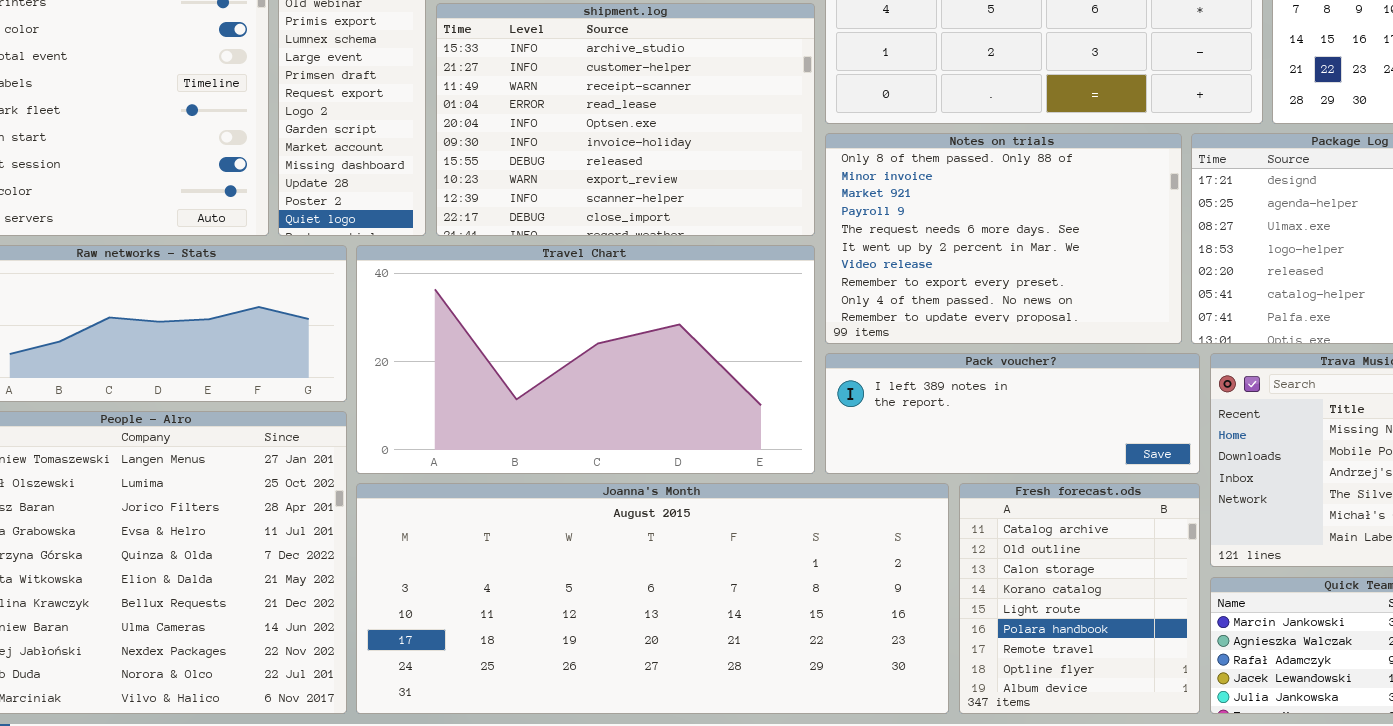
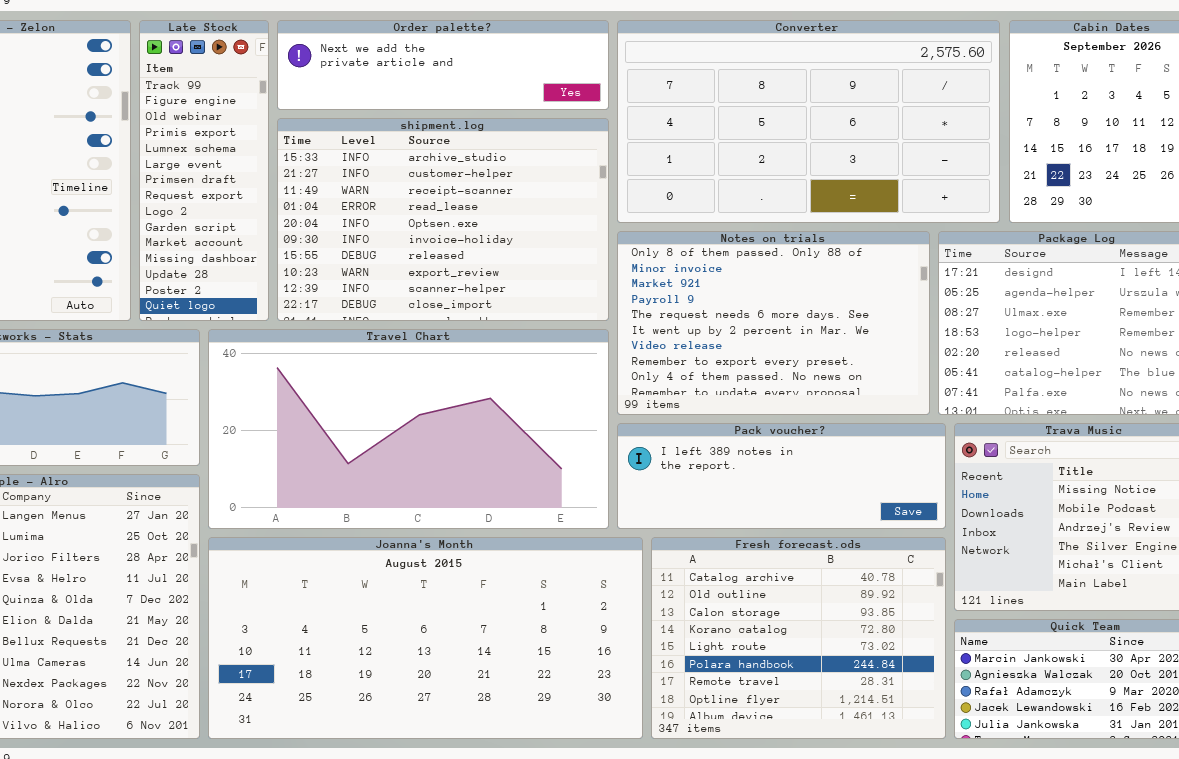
Joanna's Month: [356,483,949,714] -> [208,537,643,739], resized
Fresh forecast.ods: [959,483,1200,714] -> [651,537,946,739], resized

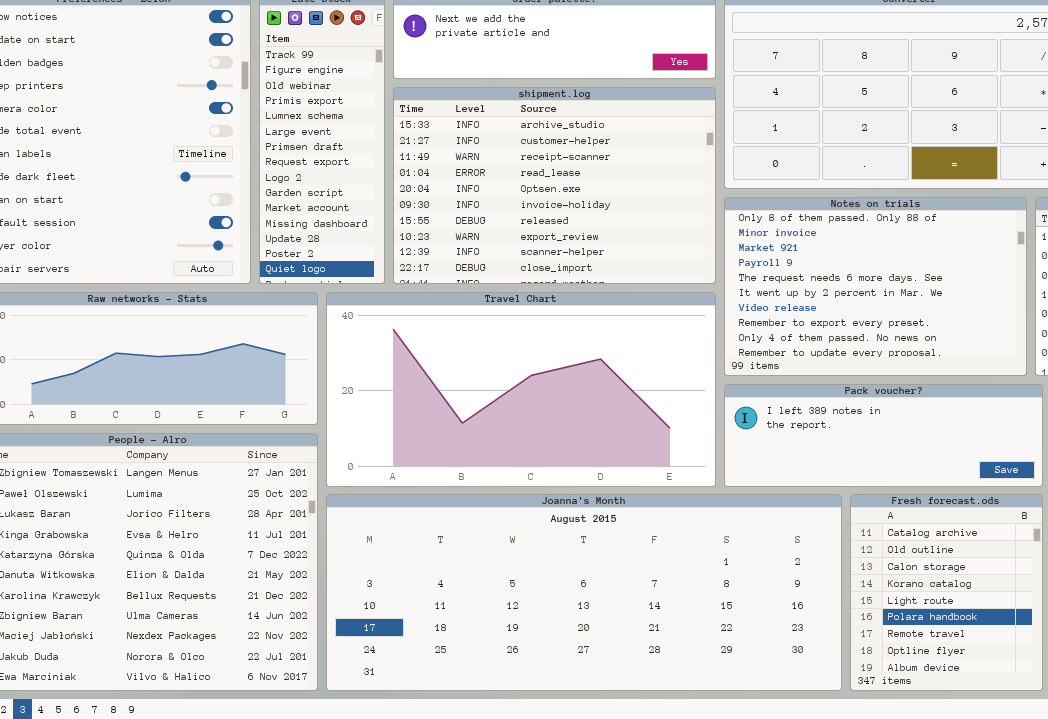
Joanna's Month: [208,537,643,739] -> [326,494,842,691], resized
Fresh forecast.ods: [651,537,946,739] -> [850,494,1043,691], resized

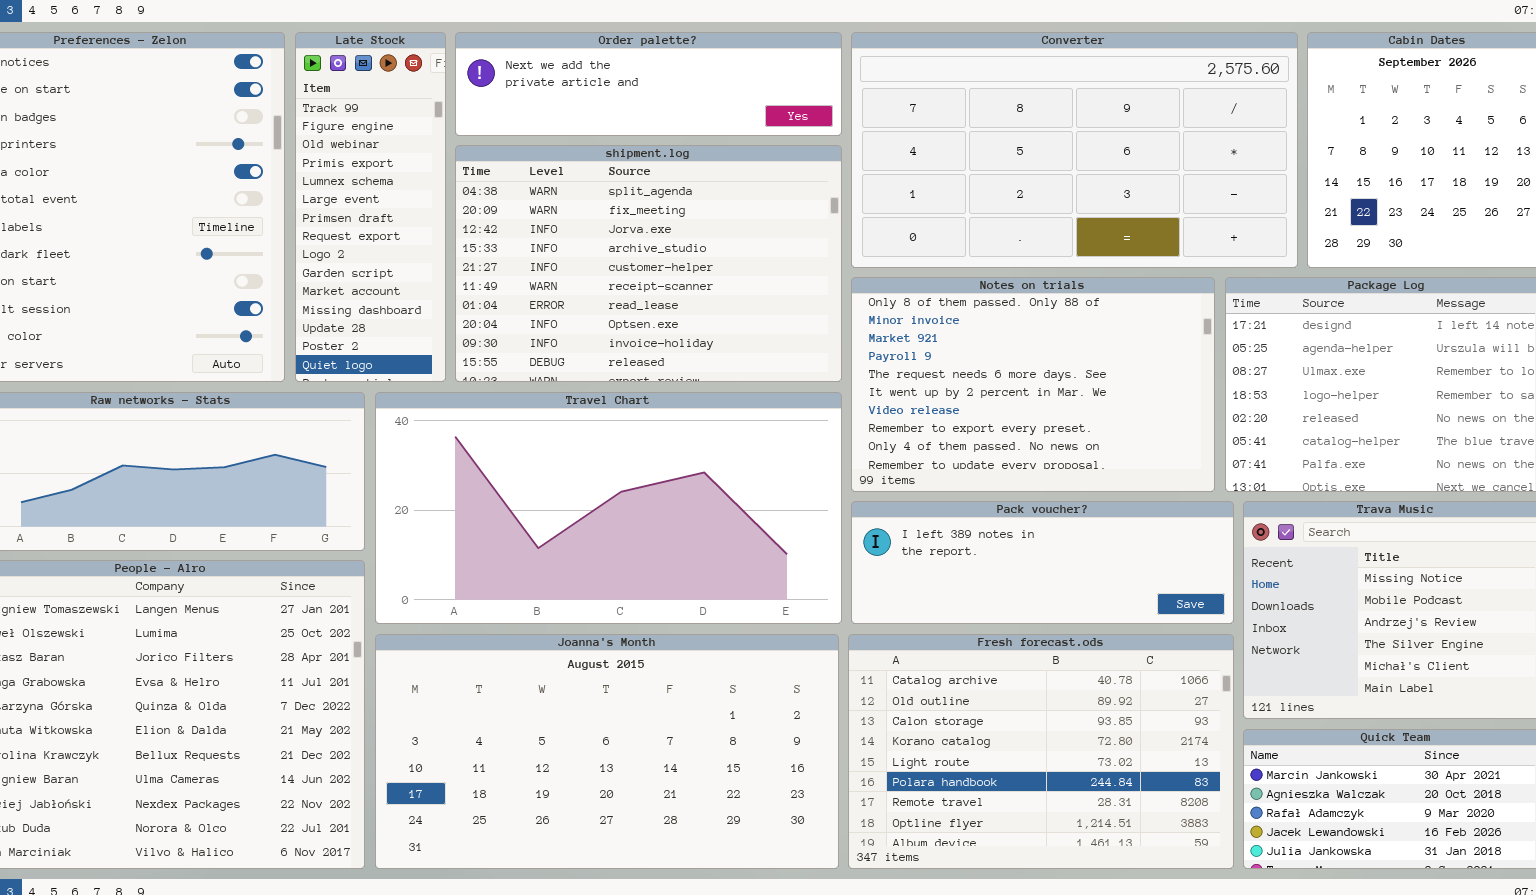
shipment.log: [393,87,716,284] -> [455,145,842,382], scrolled up 3 rows
Joanna's Month: [326,494,842,691] -> [375,634,839,869], resized
Fresh forecast.ods: [850,494,1043,691] -> [848,634,1234,869], resized

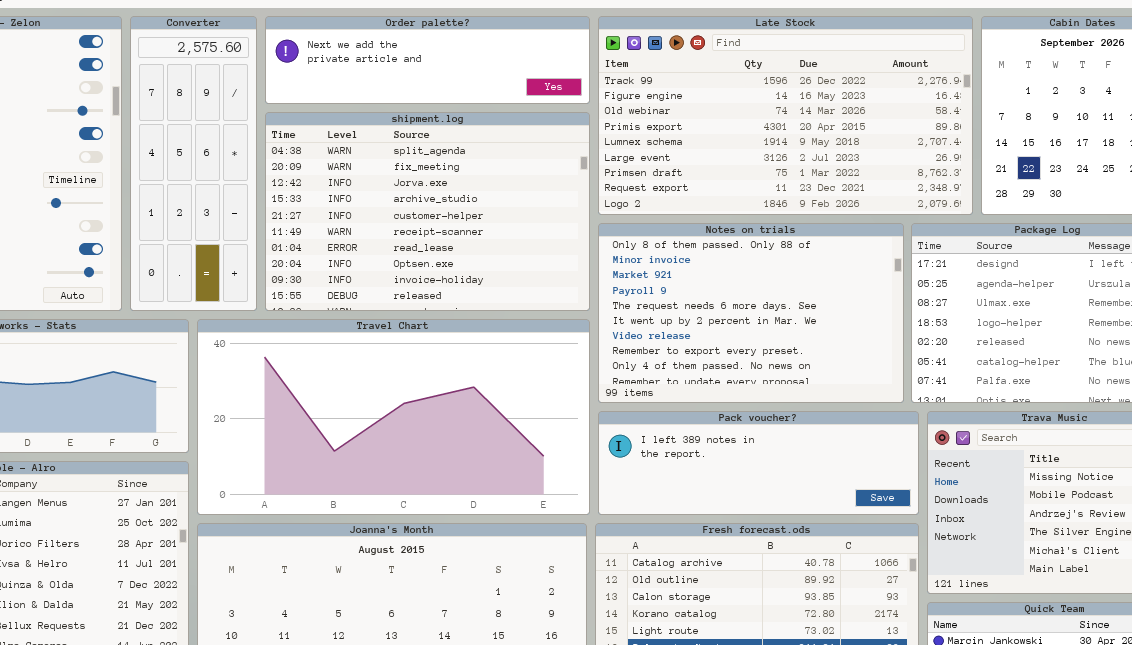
Late Stock: [295,32,446,382] -> [598,16,973,215], moved, resized
Converter: [851,32,1298,268] -> [130,16,257,311], moved, resized

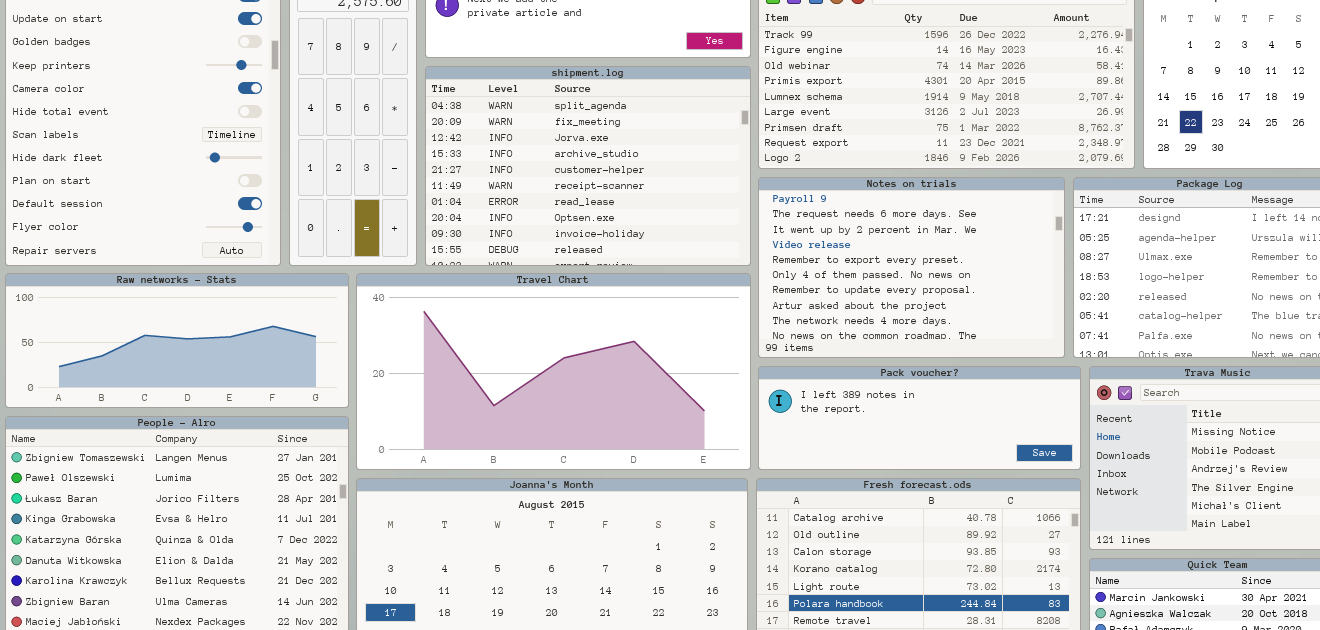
Notes on trials: [598,223,904,403] -> [758,177,1065,358], scrolled down 3 rows

